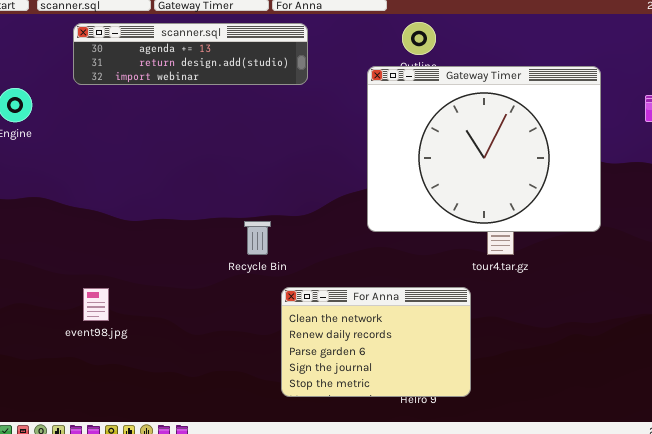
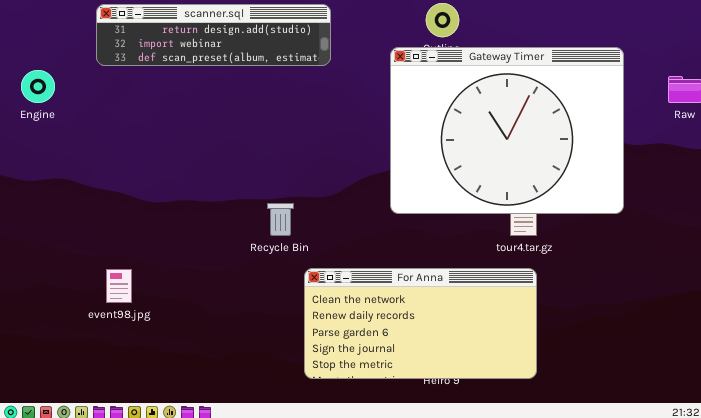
scanner.sql: [73,23,308,85] -> [96,4,331,66], scrolled down 1 row
For Anna: [281,287,471,397] -> [304,268,537,379], resized

